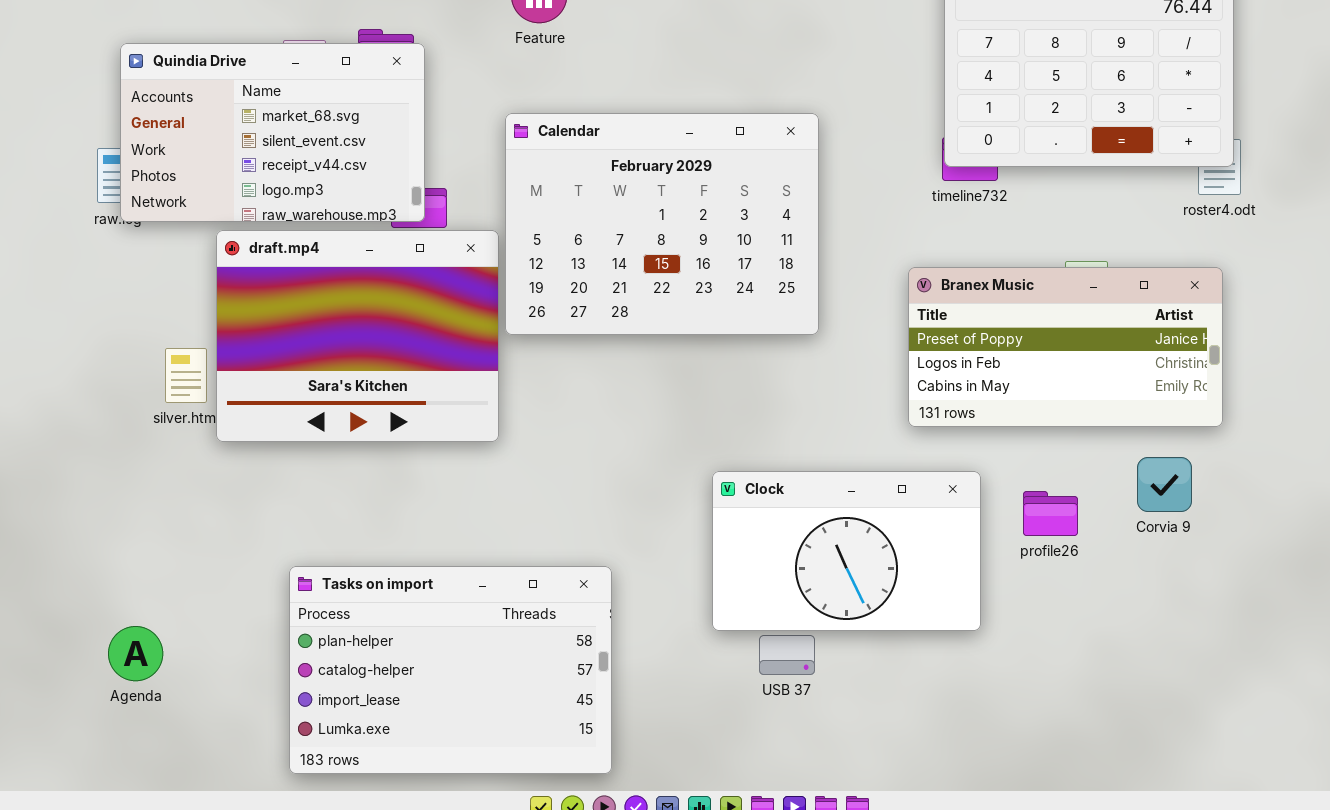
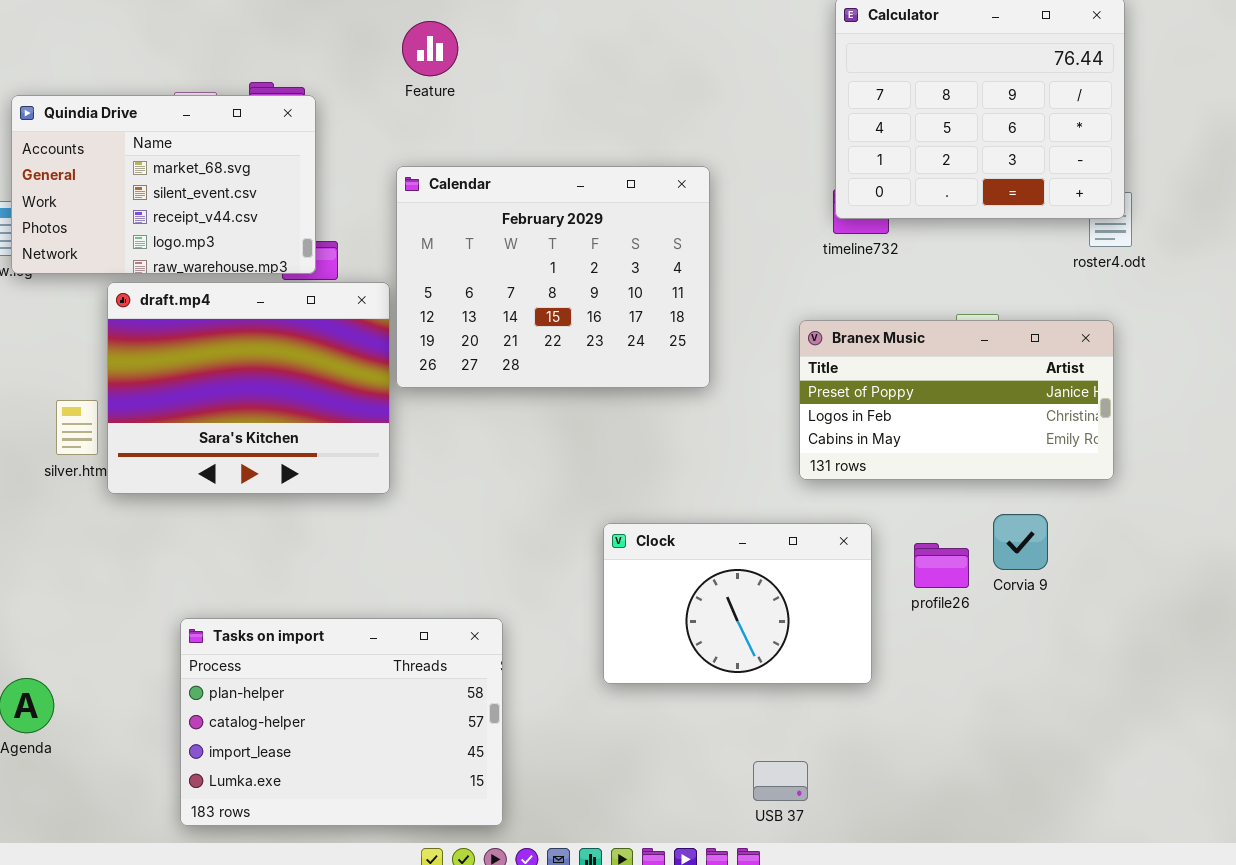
Corvia 9: [1137,457,1192,512] -> [993,514,1048,570], moved
USB 37: [759,635,815,675] -> [753,761,808,801], moved

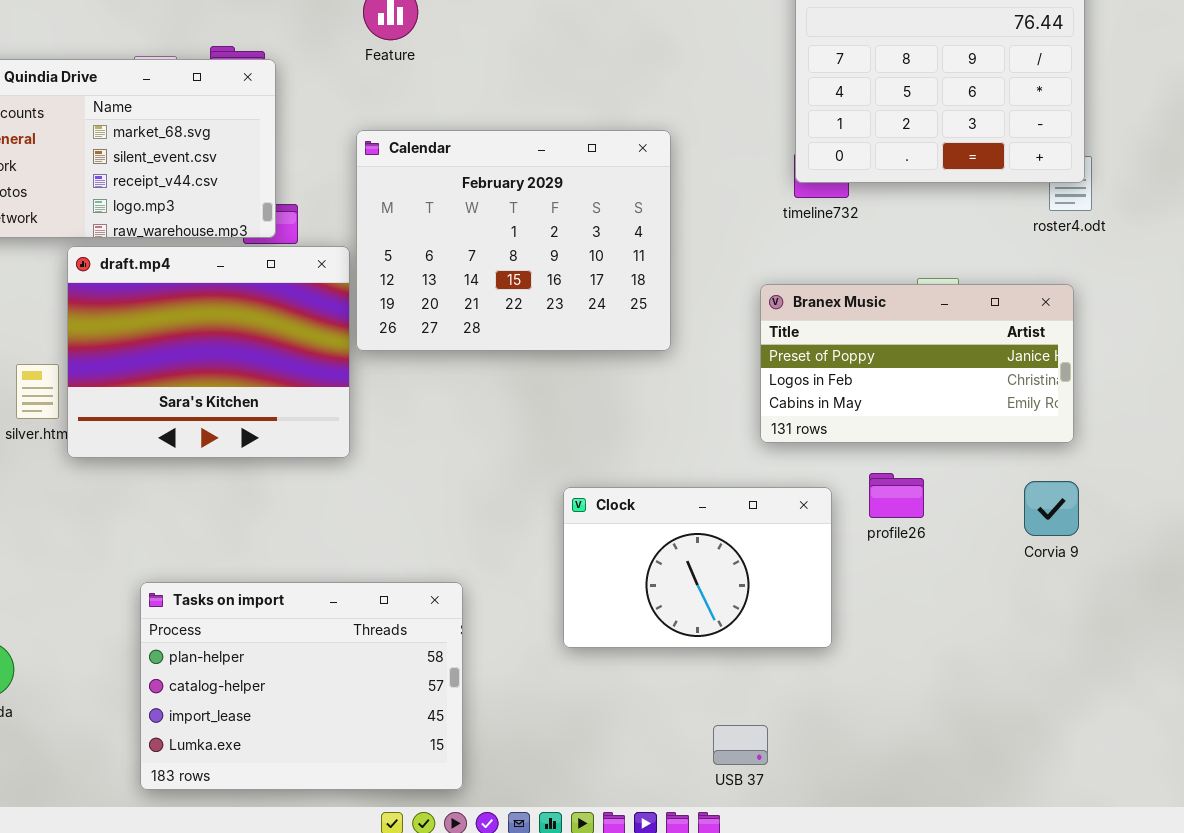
Corvia 9: [993,514,1048,570] -> [1024,481,1079,536], moved
profile26: [914,543,969,588] -> [869,473,924,518], moved

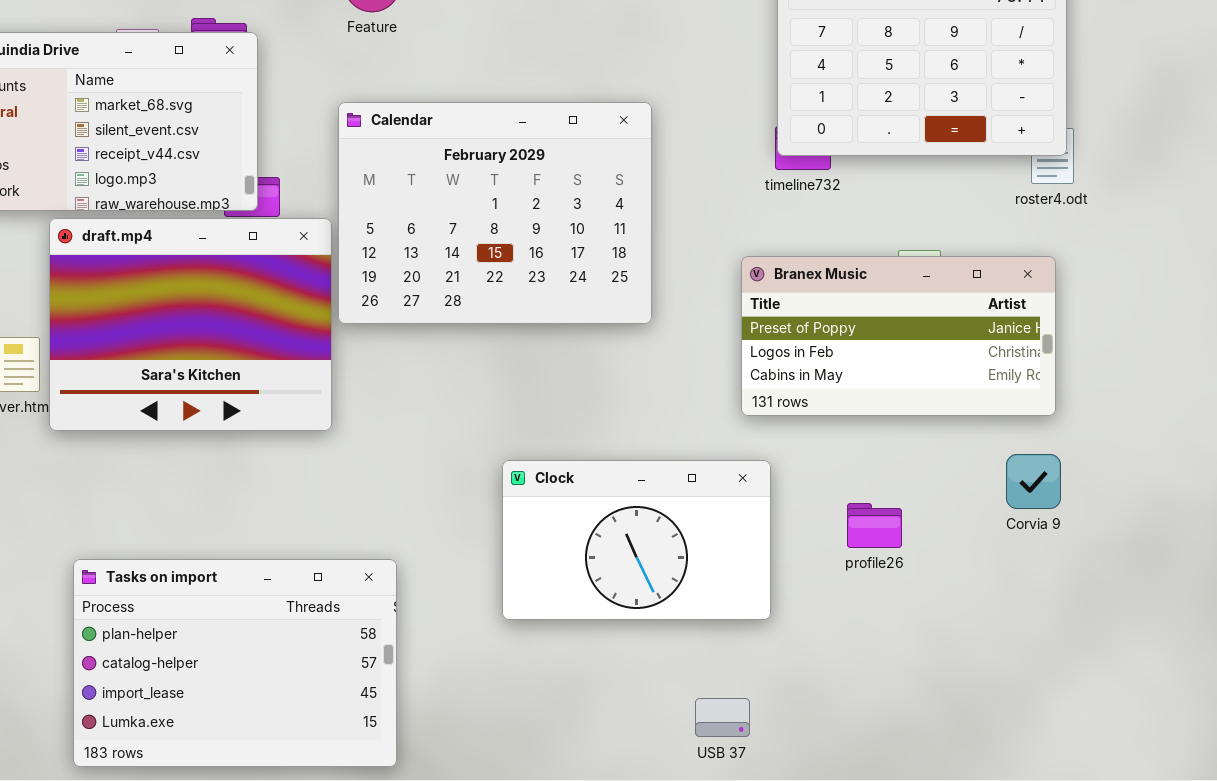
profile26: [869,473,924,518] -> [847,503,902,548], moved
Clock: [563,487,832,648] -> [502,460,771,620], moved
Tasks on import: [140,582,463,790] -> [73,559,397,767], moved

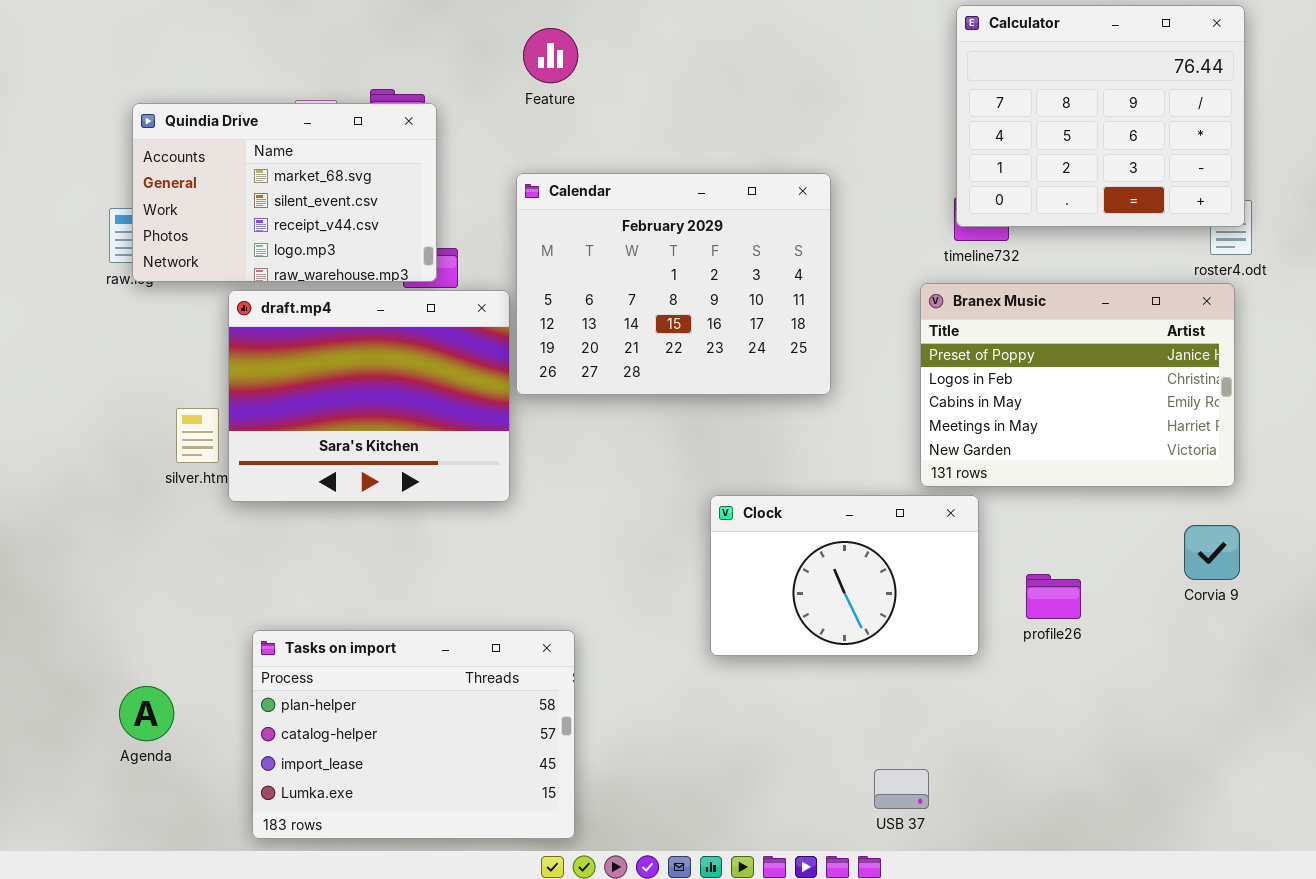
Branex Music: [741,256,1056,416] -> [920,283,1235,487], resized
Clock: [502,460,771,620] -> [710,495,979,656], moved

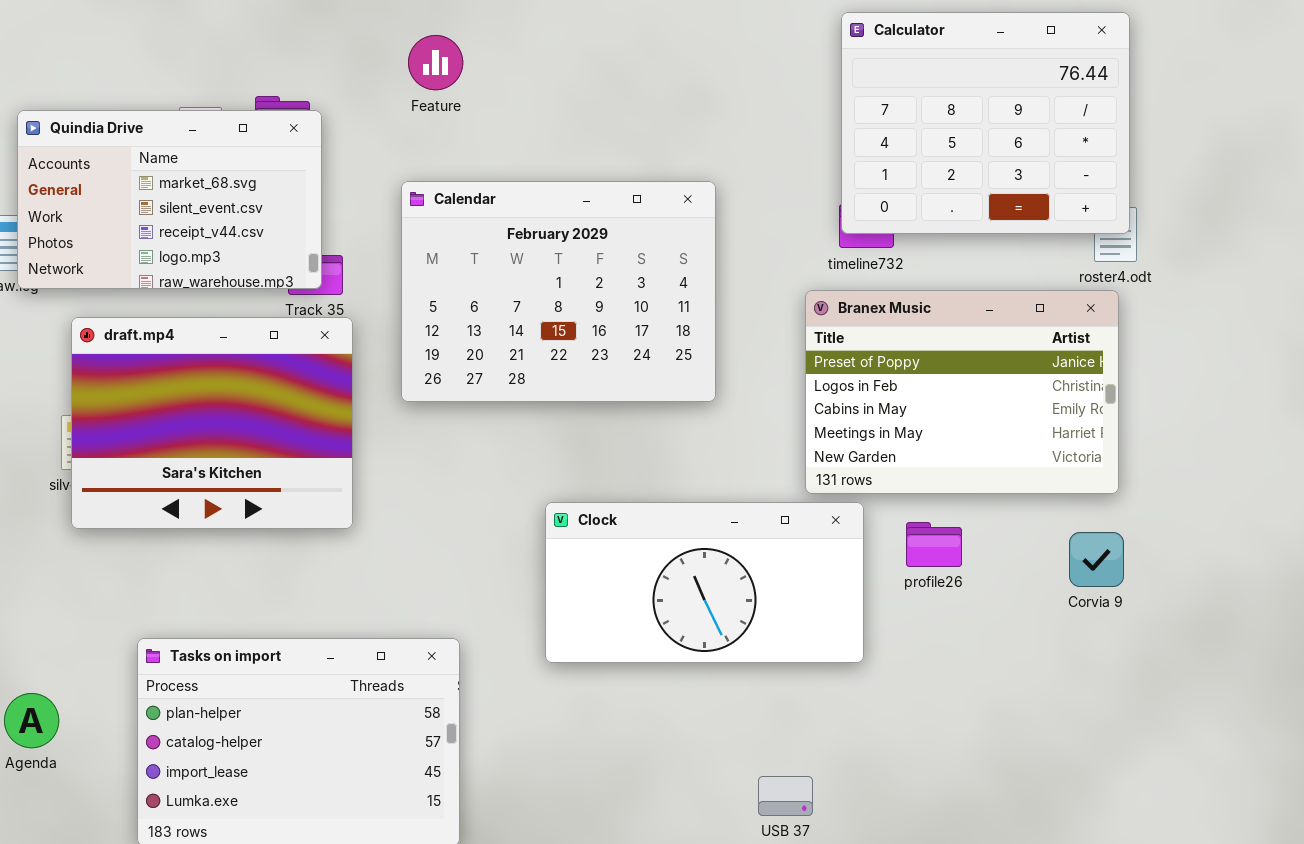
draft.mp4: [228,290,510,502] -> [71,317,353,529], moved
Clock: [710,495,979,656] -> [545,502,864,663], resized
profile26: [1026,574,1081,619] -> [906,522,962,567], moved

